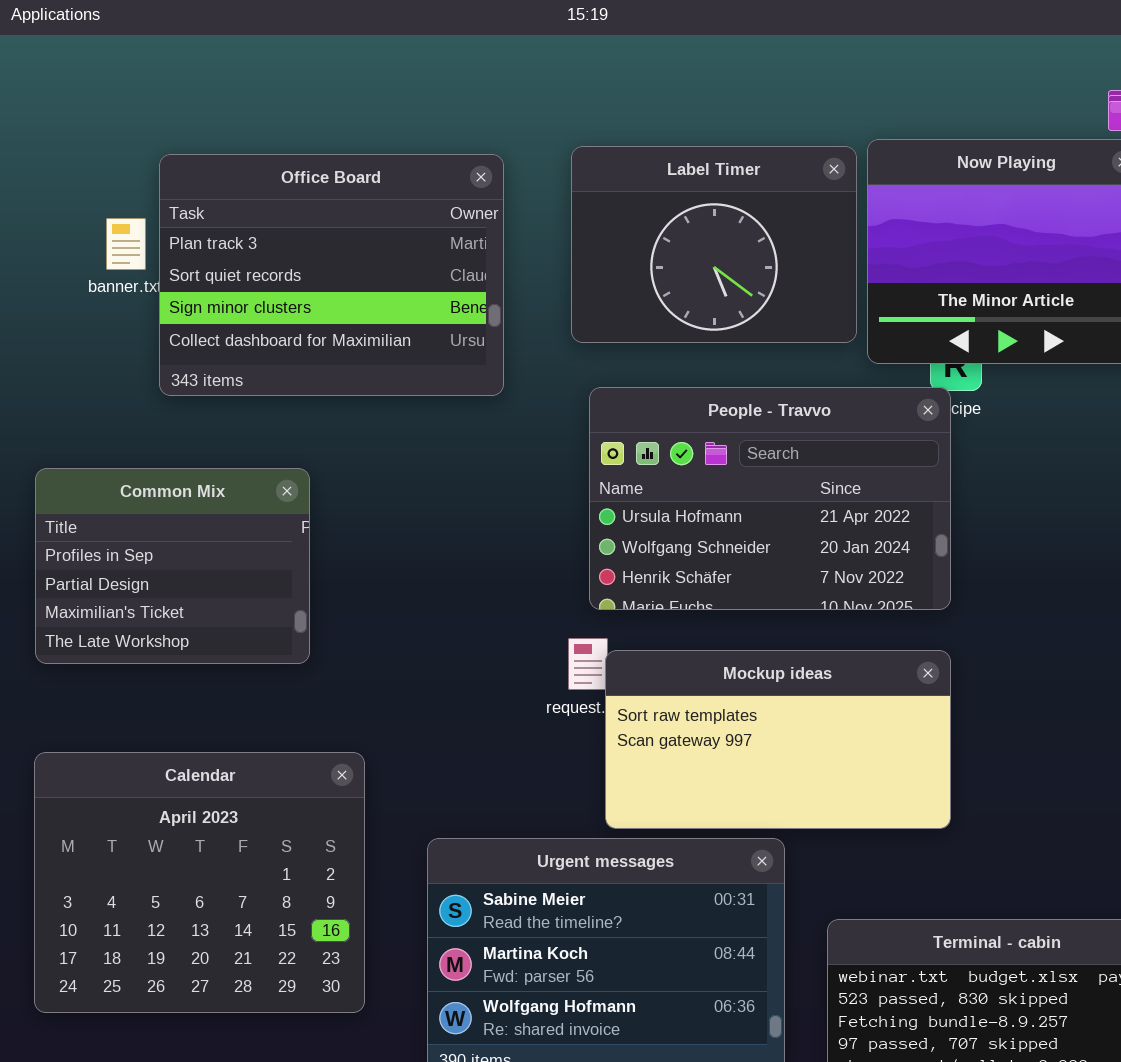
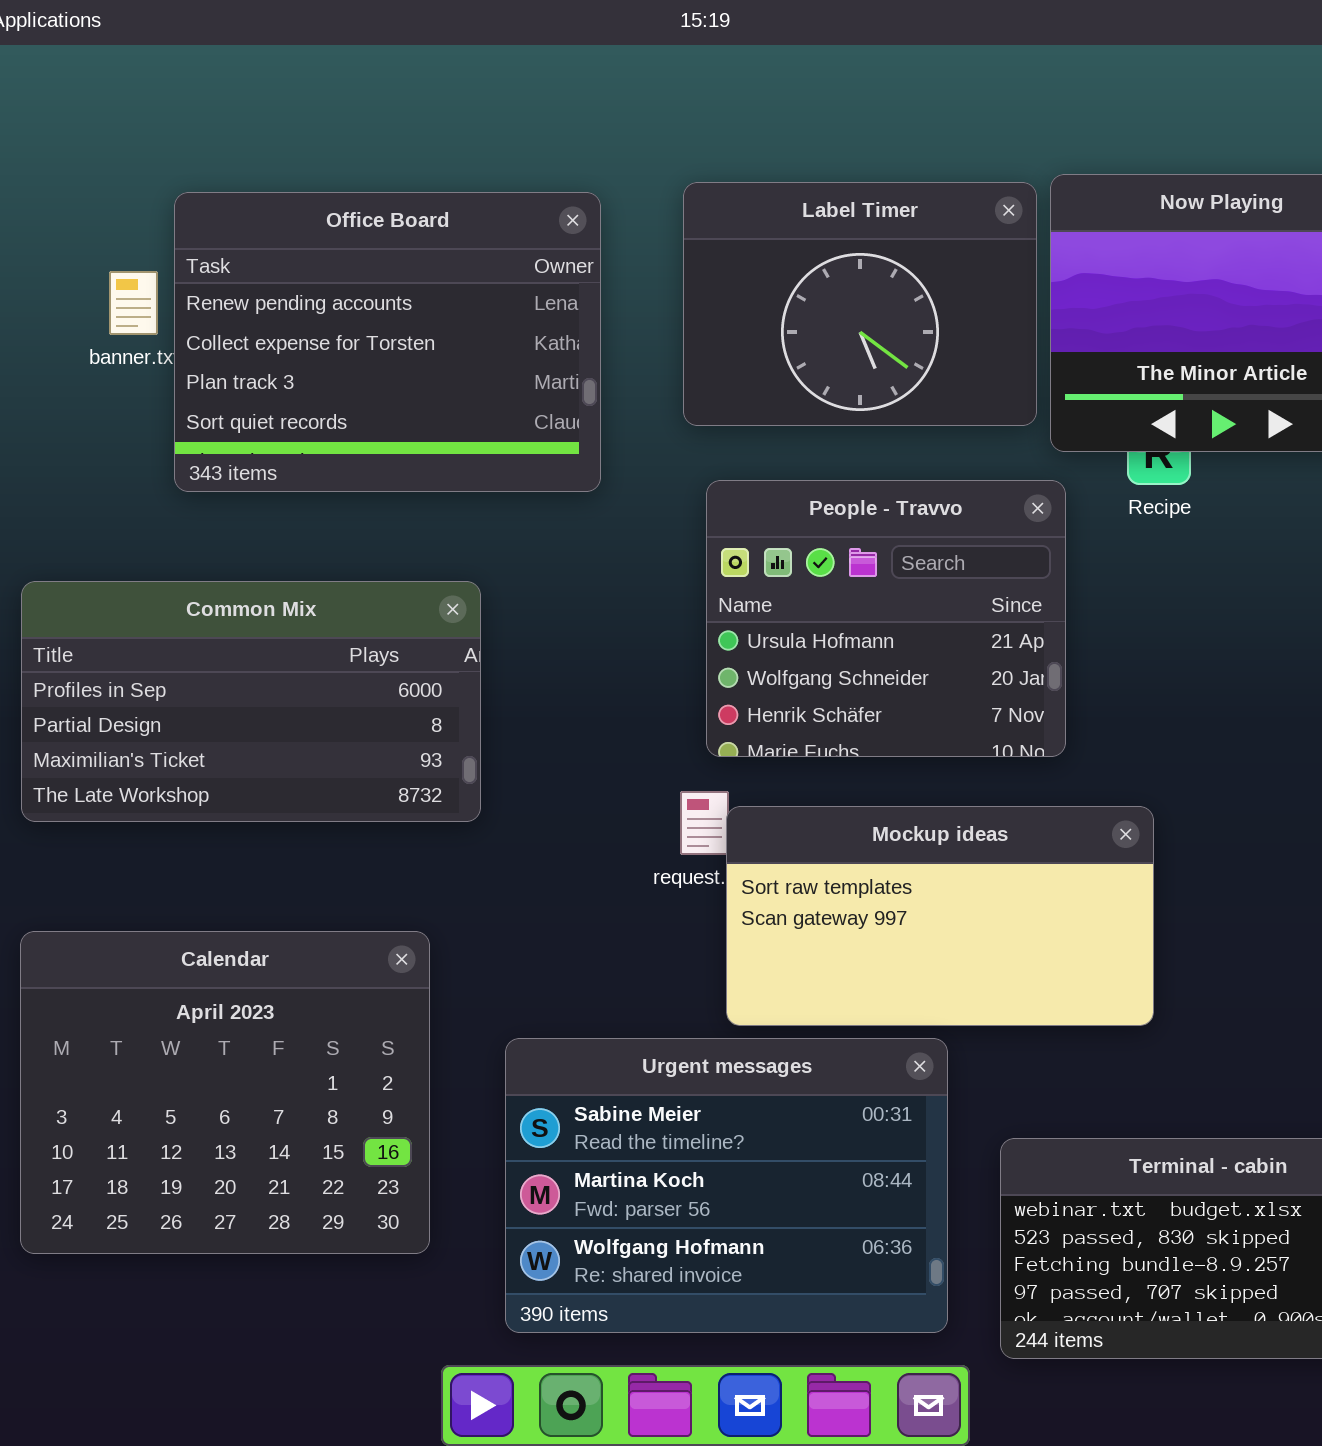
Office Board: [159,154,504,396] -> [174,192,601,492], scrolled up 2 rows
People - Travvo: [589,387,951,610] -> [706,480,1066,757], resized
Common Mix: [35,468,310,664] -> [21,581,481,822], resized

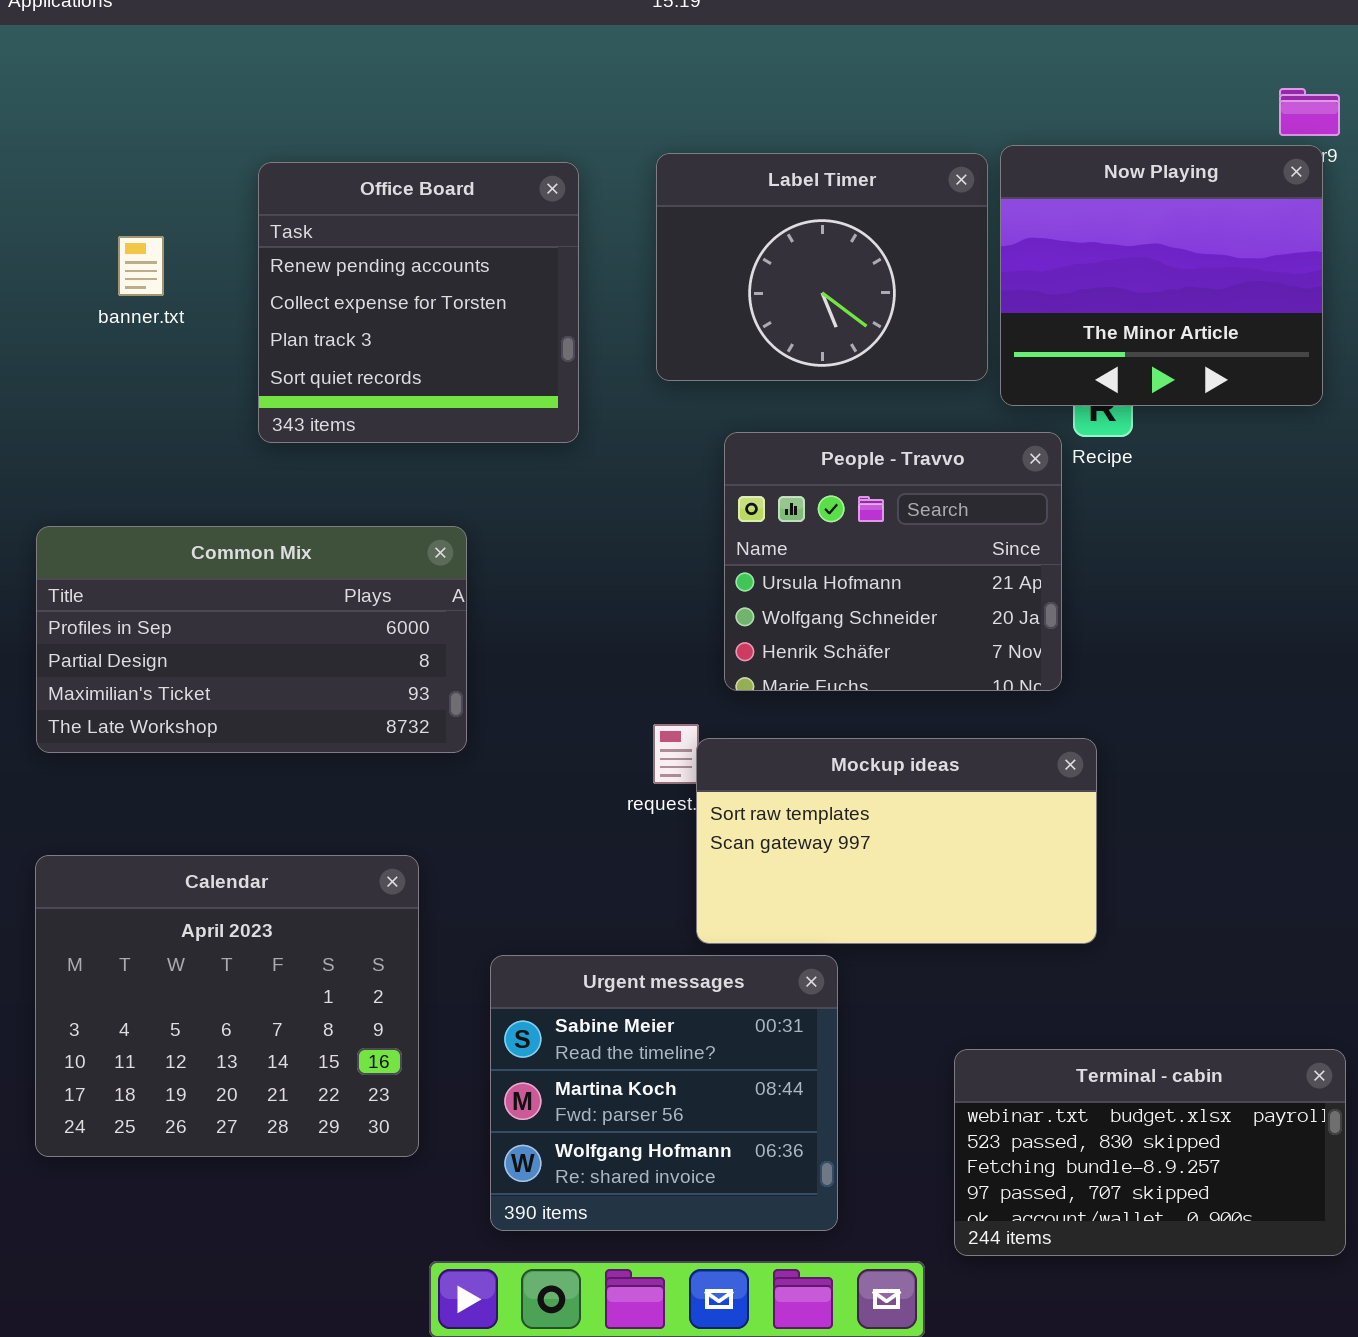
Office Board: [174,192,601,492] -> [258,162,579,443], resized
People - Travvo: [706,480,1066,757] -> [724,432,1062,691], moved
Urgent messages: [505,1038,948,1333] -> [490,955,838,1231], resized

